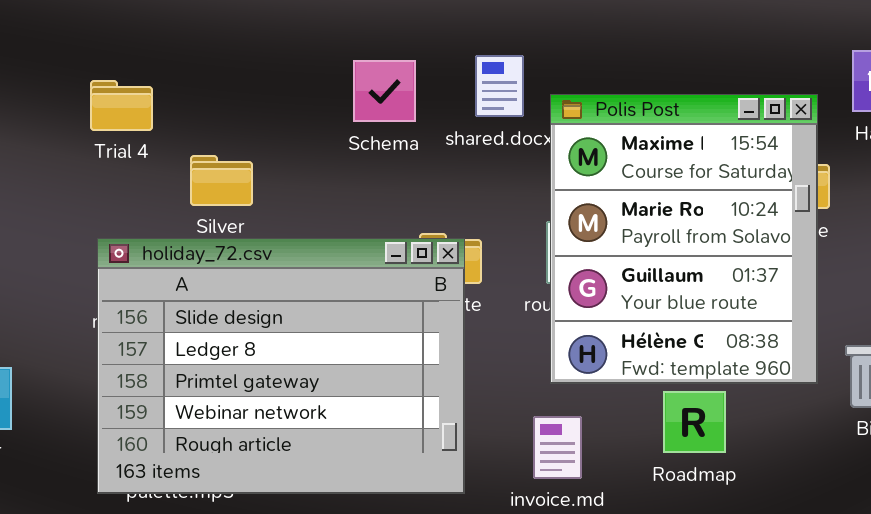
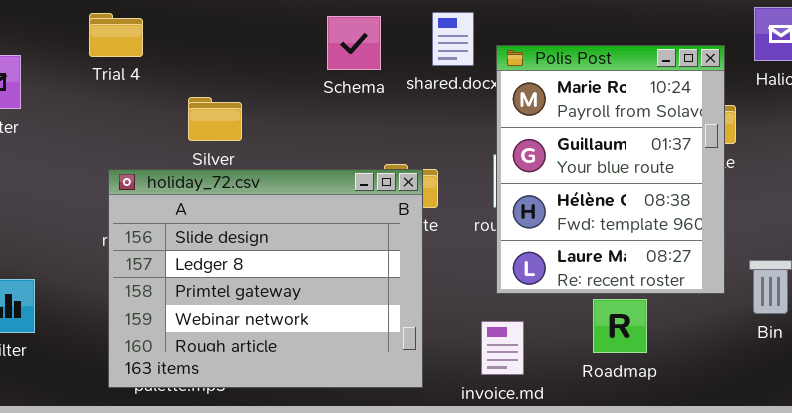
Trial 4: [90,80,153,131] -> [89,13,143,57], moved
Polis Post: [550,94,818,384] -> [496,45,725,294], scrolled down 1 row

